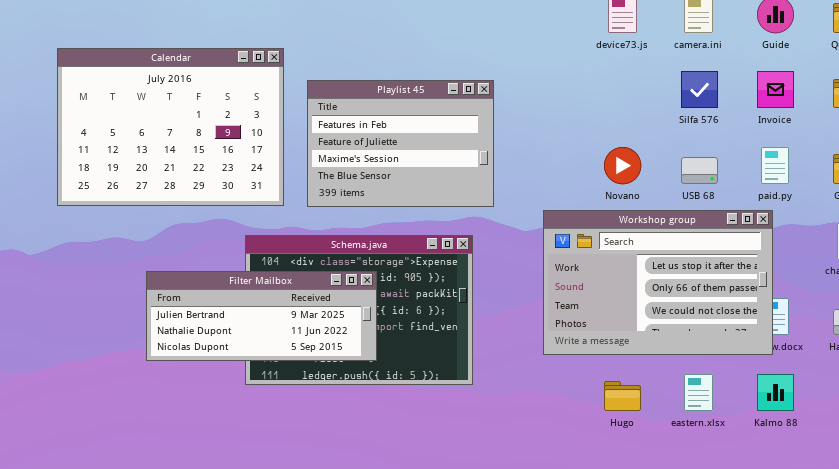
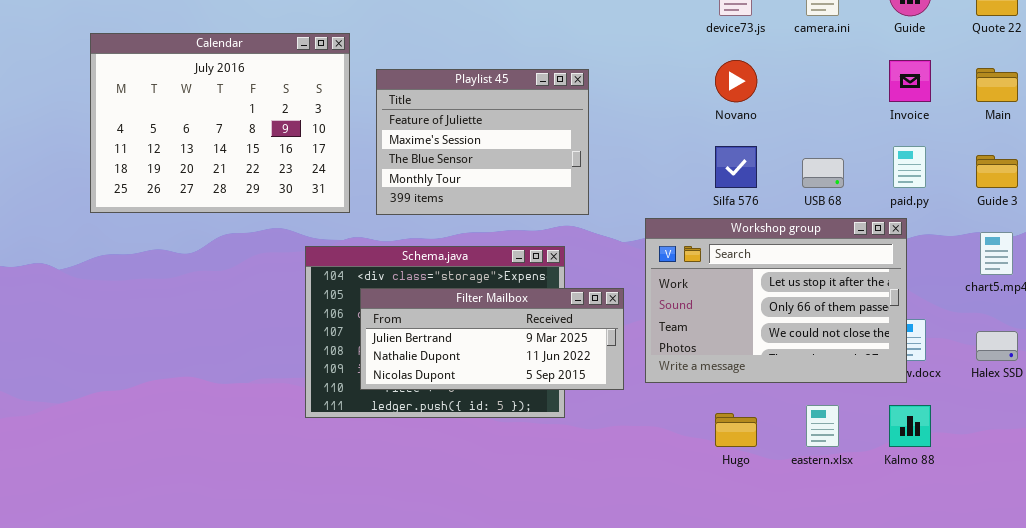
Silfa 576: [681,71,718,108] -> [715,146,757,188], moved
Playlist 45: [307,80,494,207] -> [376,69,589,215], scrolled down 1 row
Novano: [604,147,641,184] -> [715,60,757,102], moved
Filter Mailbox: [146,271,377,361] -> [360,288,624,390], moved

